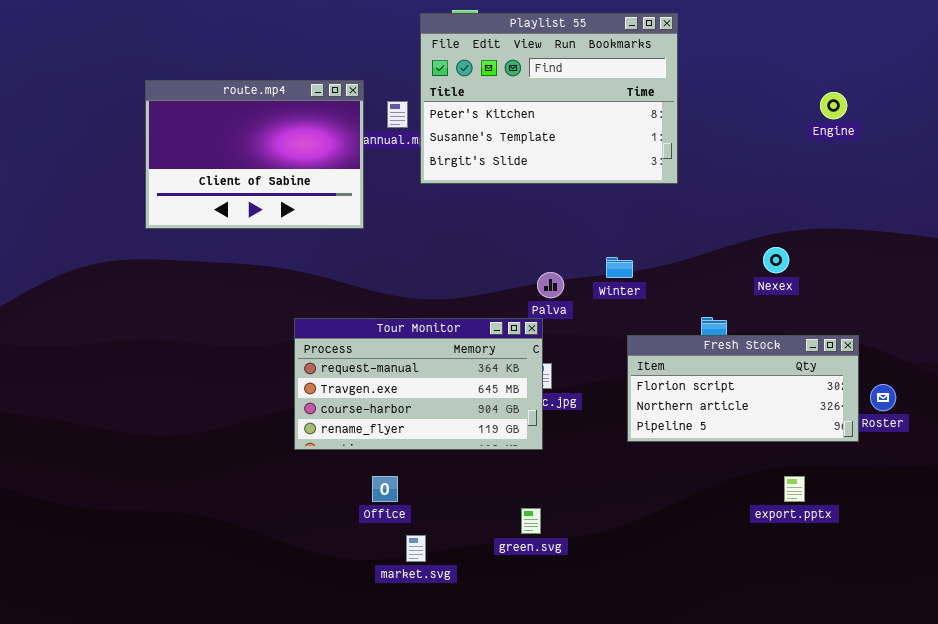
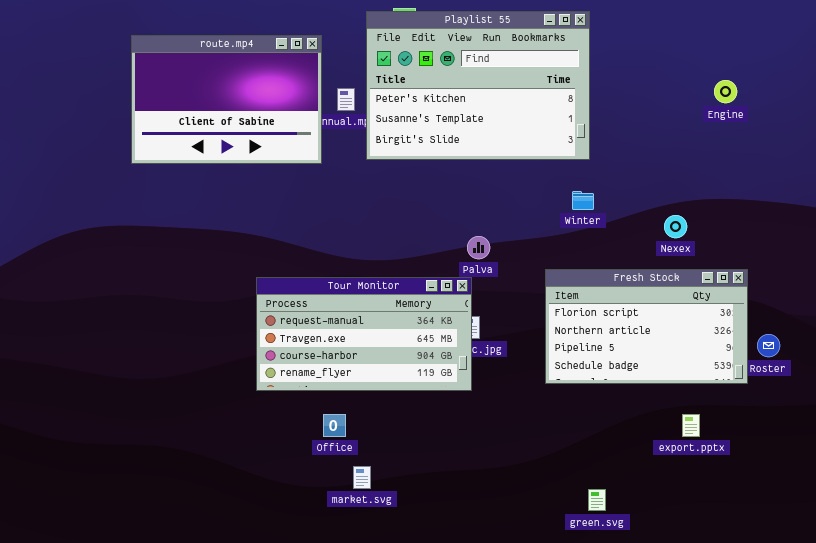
route.mp4: [145,80,364,229] -> [131,35,322,164], moved
Winter: [606,257,633,278] -> [572,191,594,210], moved
Fresh Stock: [627,335,859,442] -> [545,269,748,384], resized
green.svg: [521,508,541,534] -> [588,489,606,511], moved

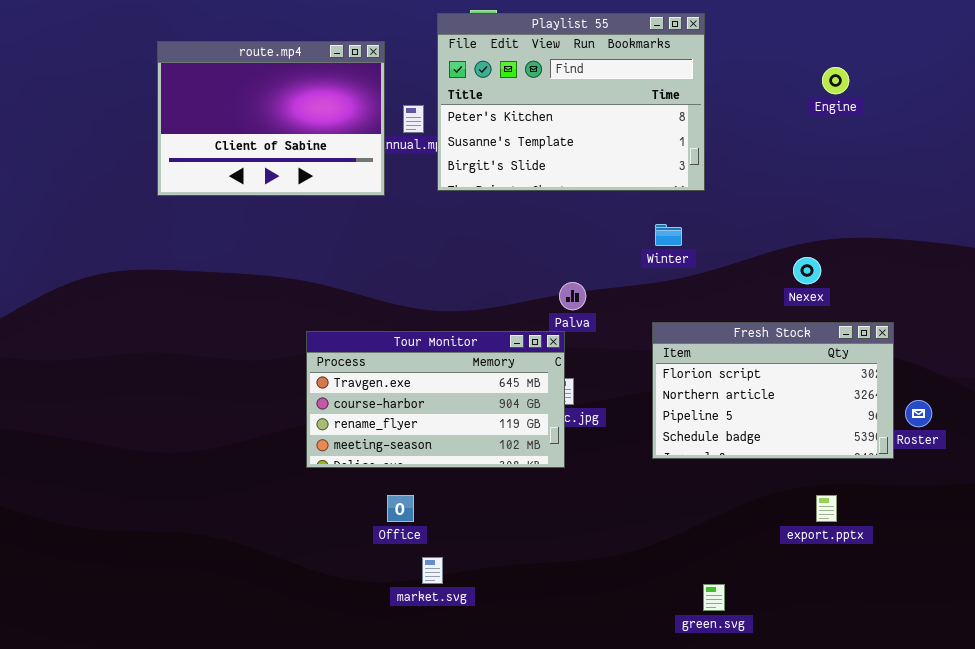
Engine: [714,80,737,103] -> [822,67,849,94], moved
Winter: [572,191,594,210] -> [655,224,682,246], moved
Tour Monitor: [256,277,472,391] -> [306,331,565,468], scrolled down 1 row

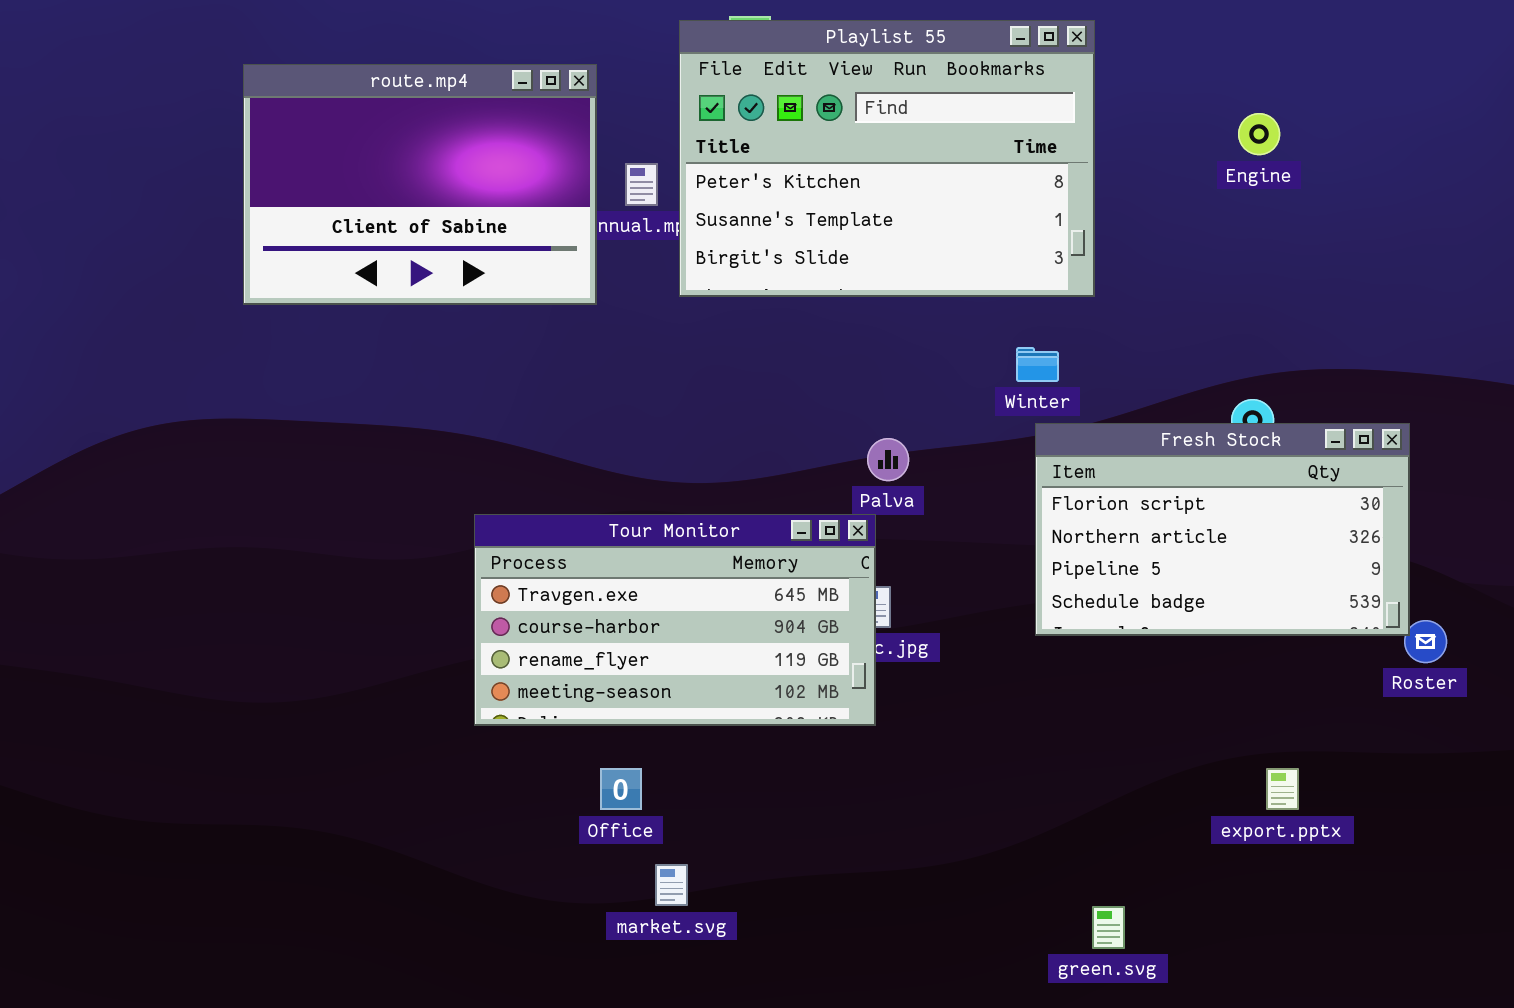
Engine: [822,67,849,94] -> [1238,113,1280,155], moved
Fresh Stock: [652,322,894,459] -> [1035,423,1410,636], moved

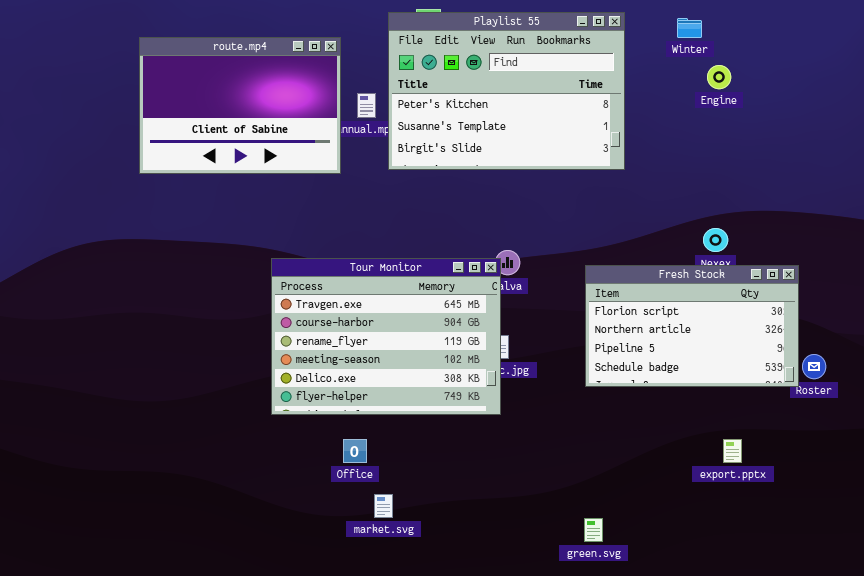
Winter: [1016,347,1059,382] -> [677,18,702,38], moved
Fresh Stock: [1035,423,1410,636] -> [585,265,799,387], moved
Tour Monitor: [474,514,876,726] -> [271,258,501,415], resized
green.svg: [1092,906,1125,949] -> [584,518,603,542], moved

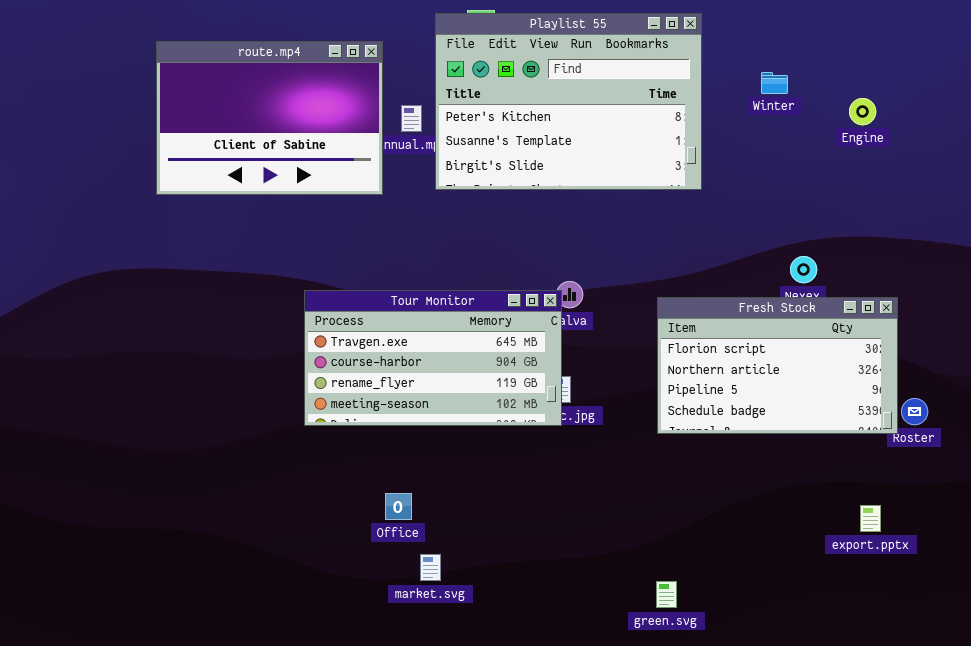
Winter: [677,18,702,38] -> [761,72,788,94], moved
Engine: [707,65,731,89] -> [849,98,876,125], moved
Tour Monitor: [271,258,501,415] -> [304,290,562,426], resized
export.pptx: [723,439,742,463] -> [860,505,881,532], moved

